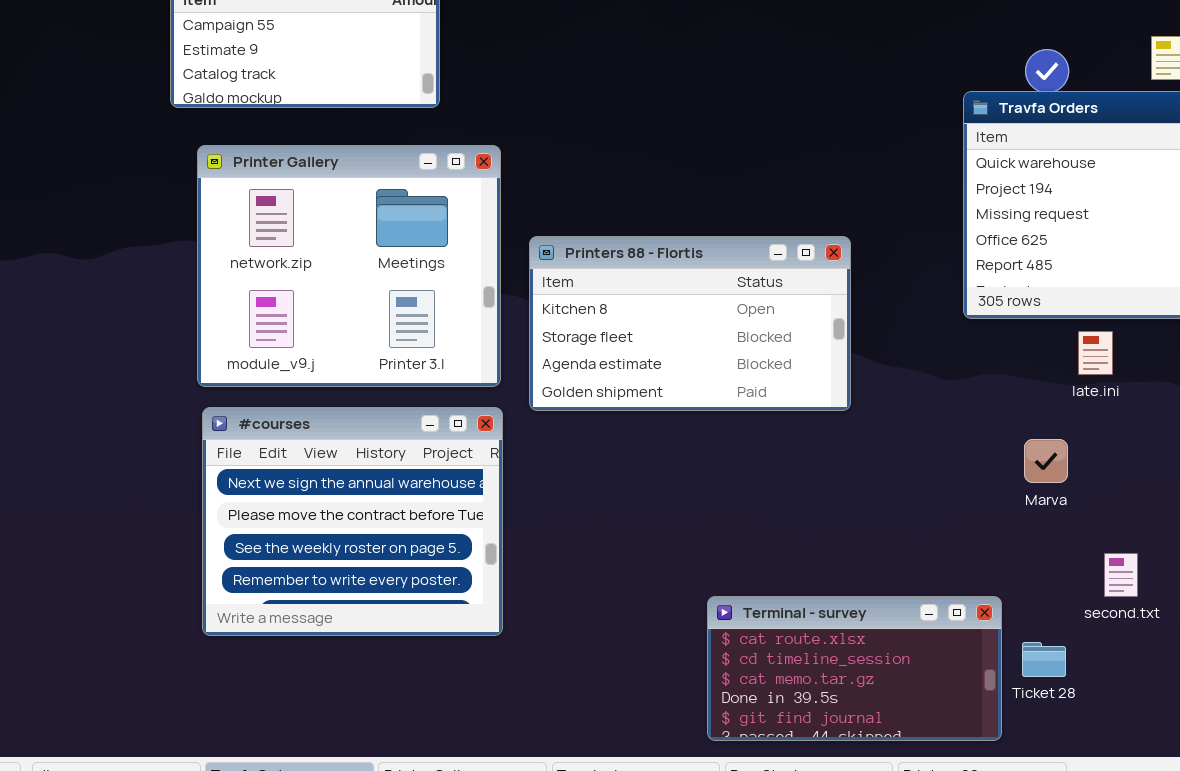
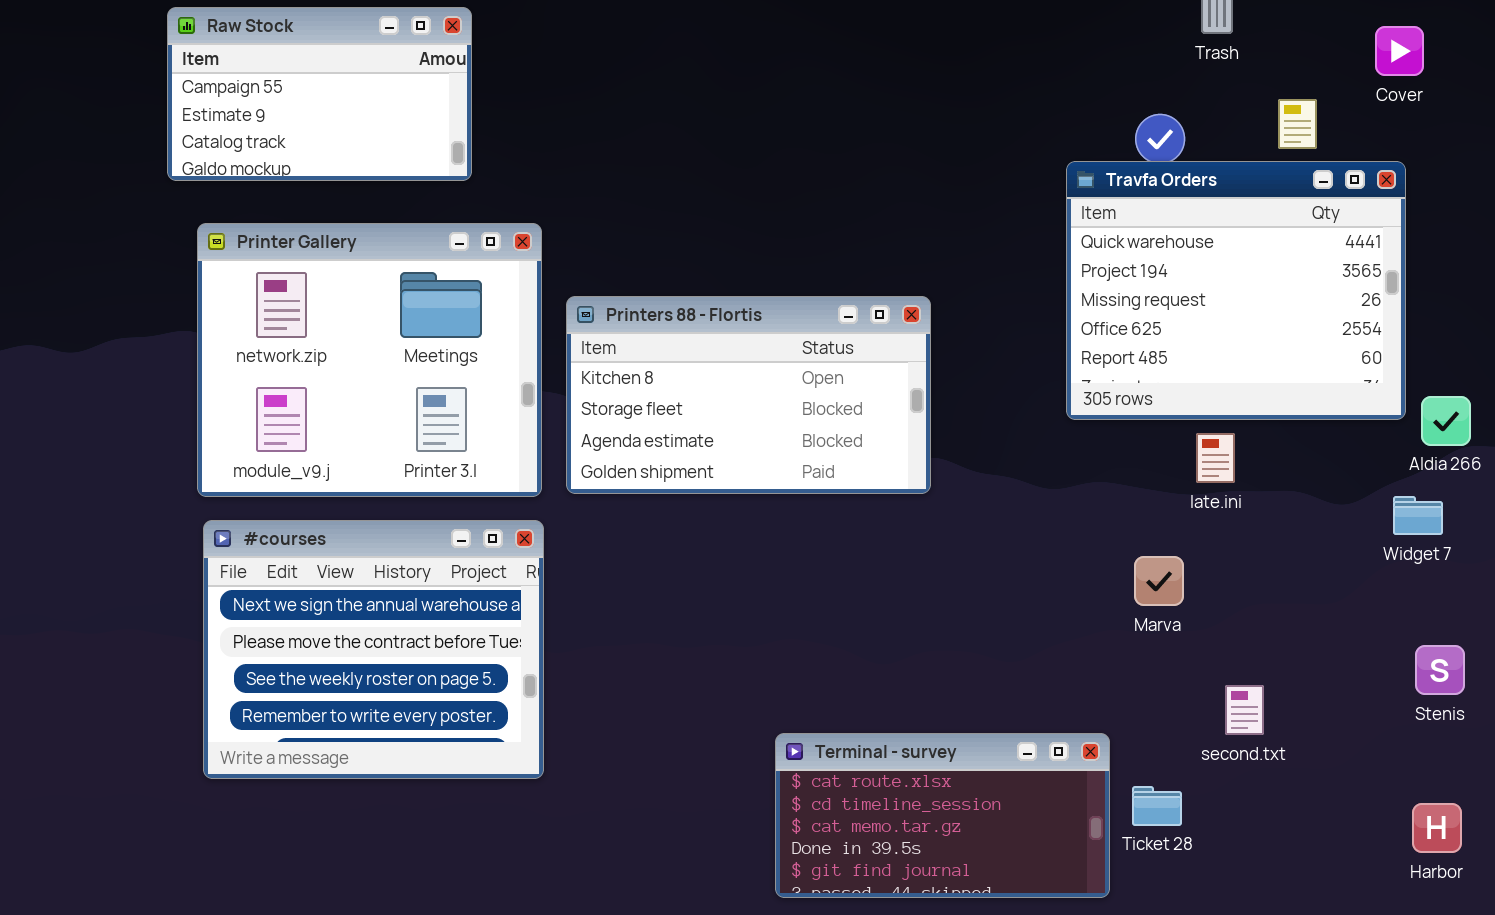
Printers 88 - Flortis: [529,236,851,411] -> [566,296,931,494], moved

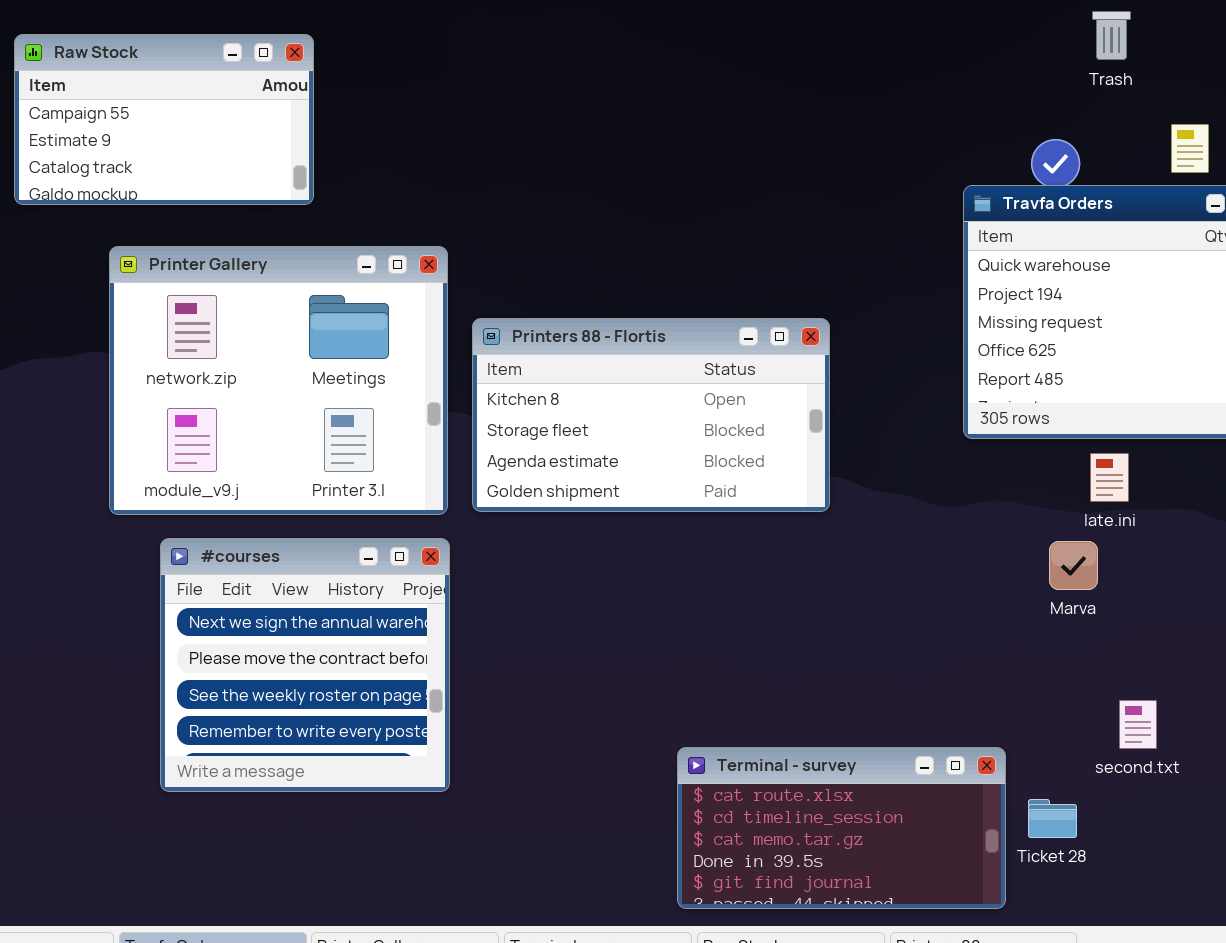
Raw Stock: [167,7,472,181] -> [14,34,314,205], moved
#courses: [203,520,544,779] -> [160,538,450,792], resized
Marva: [1134,556,1184,606] -> [1049,541,1098,590], moved

